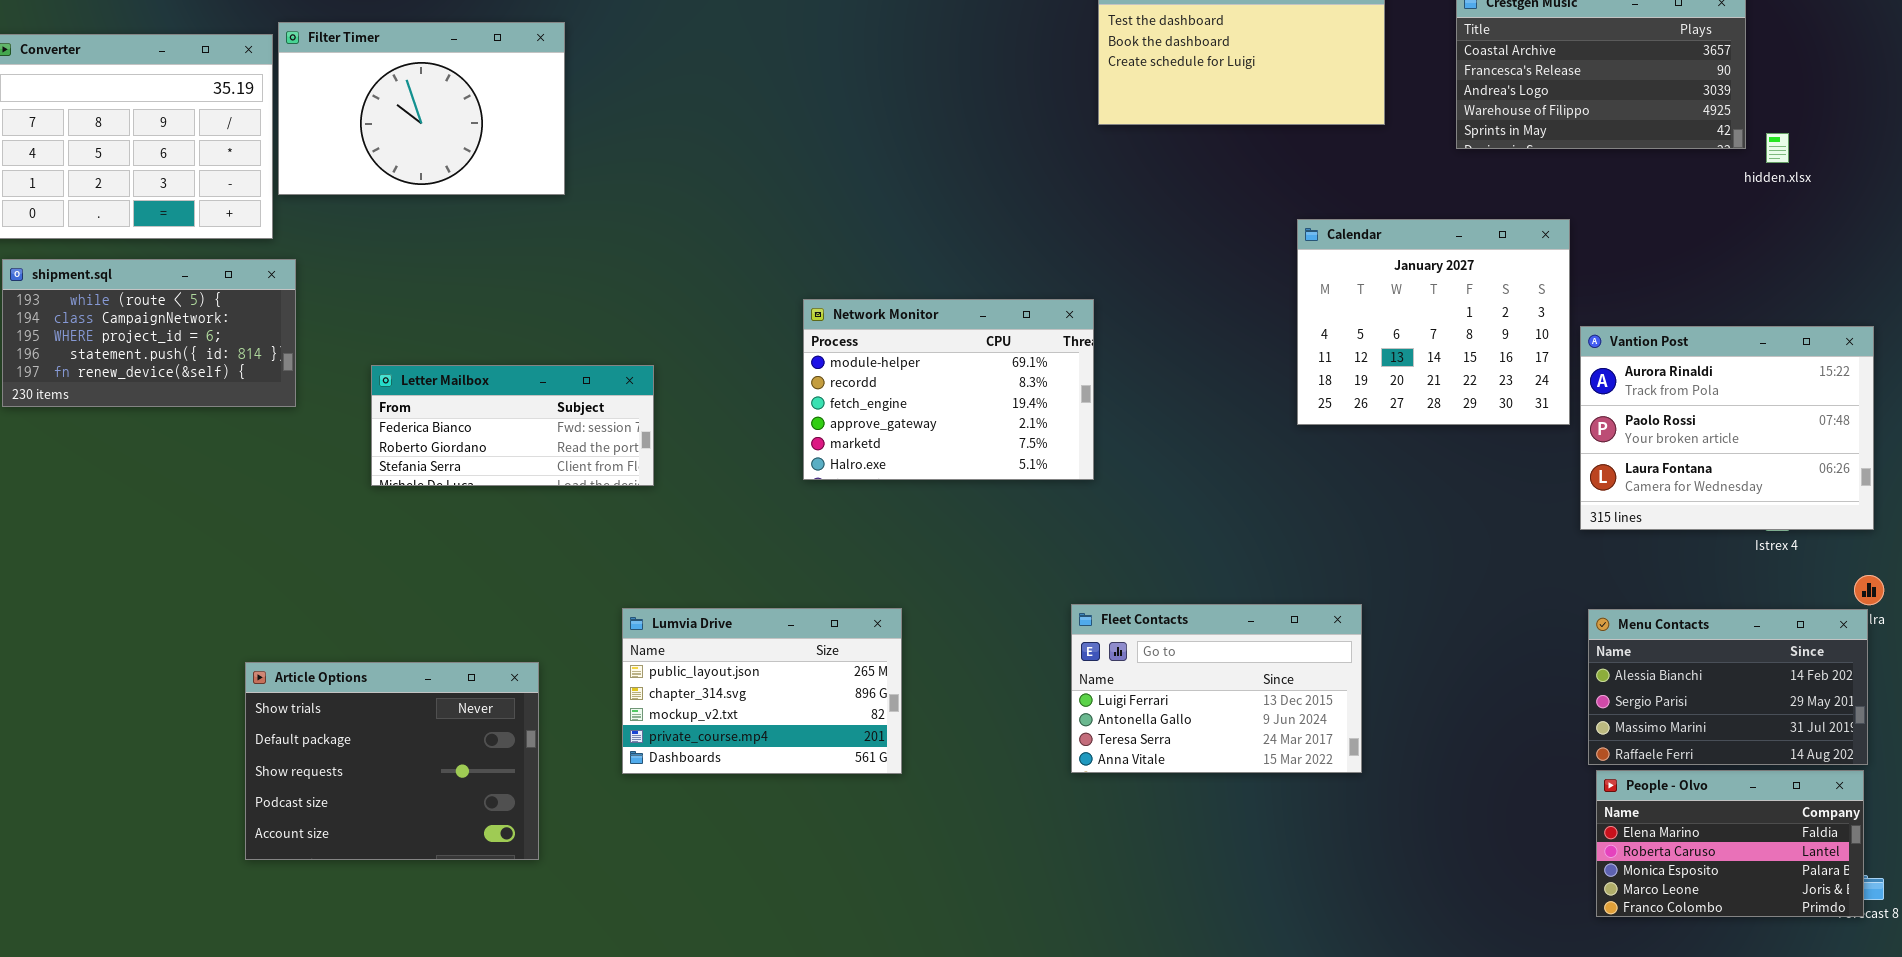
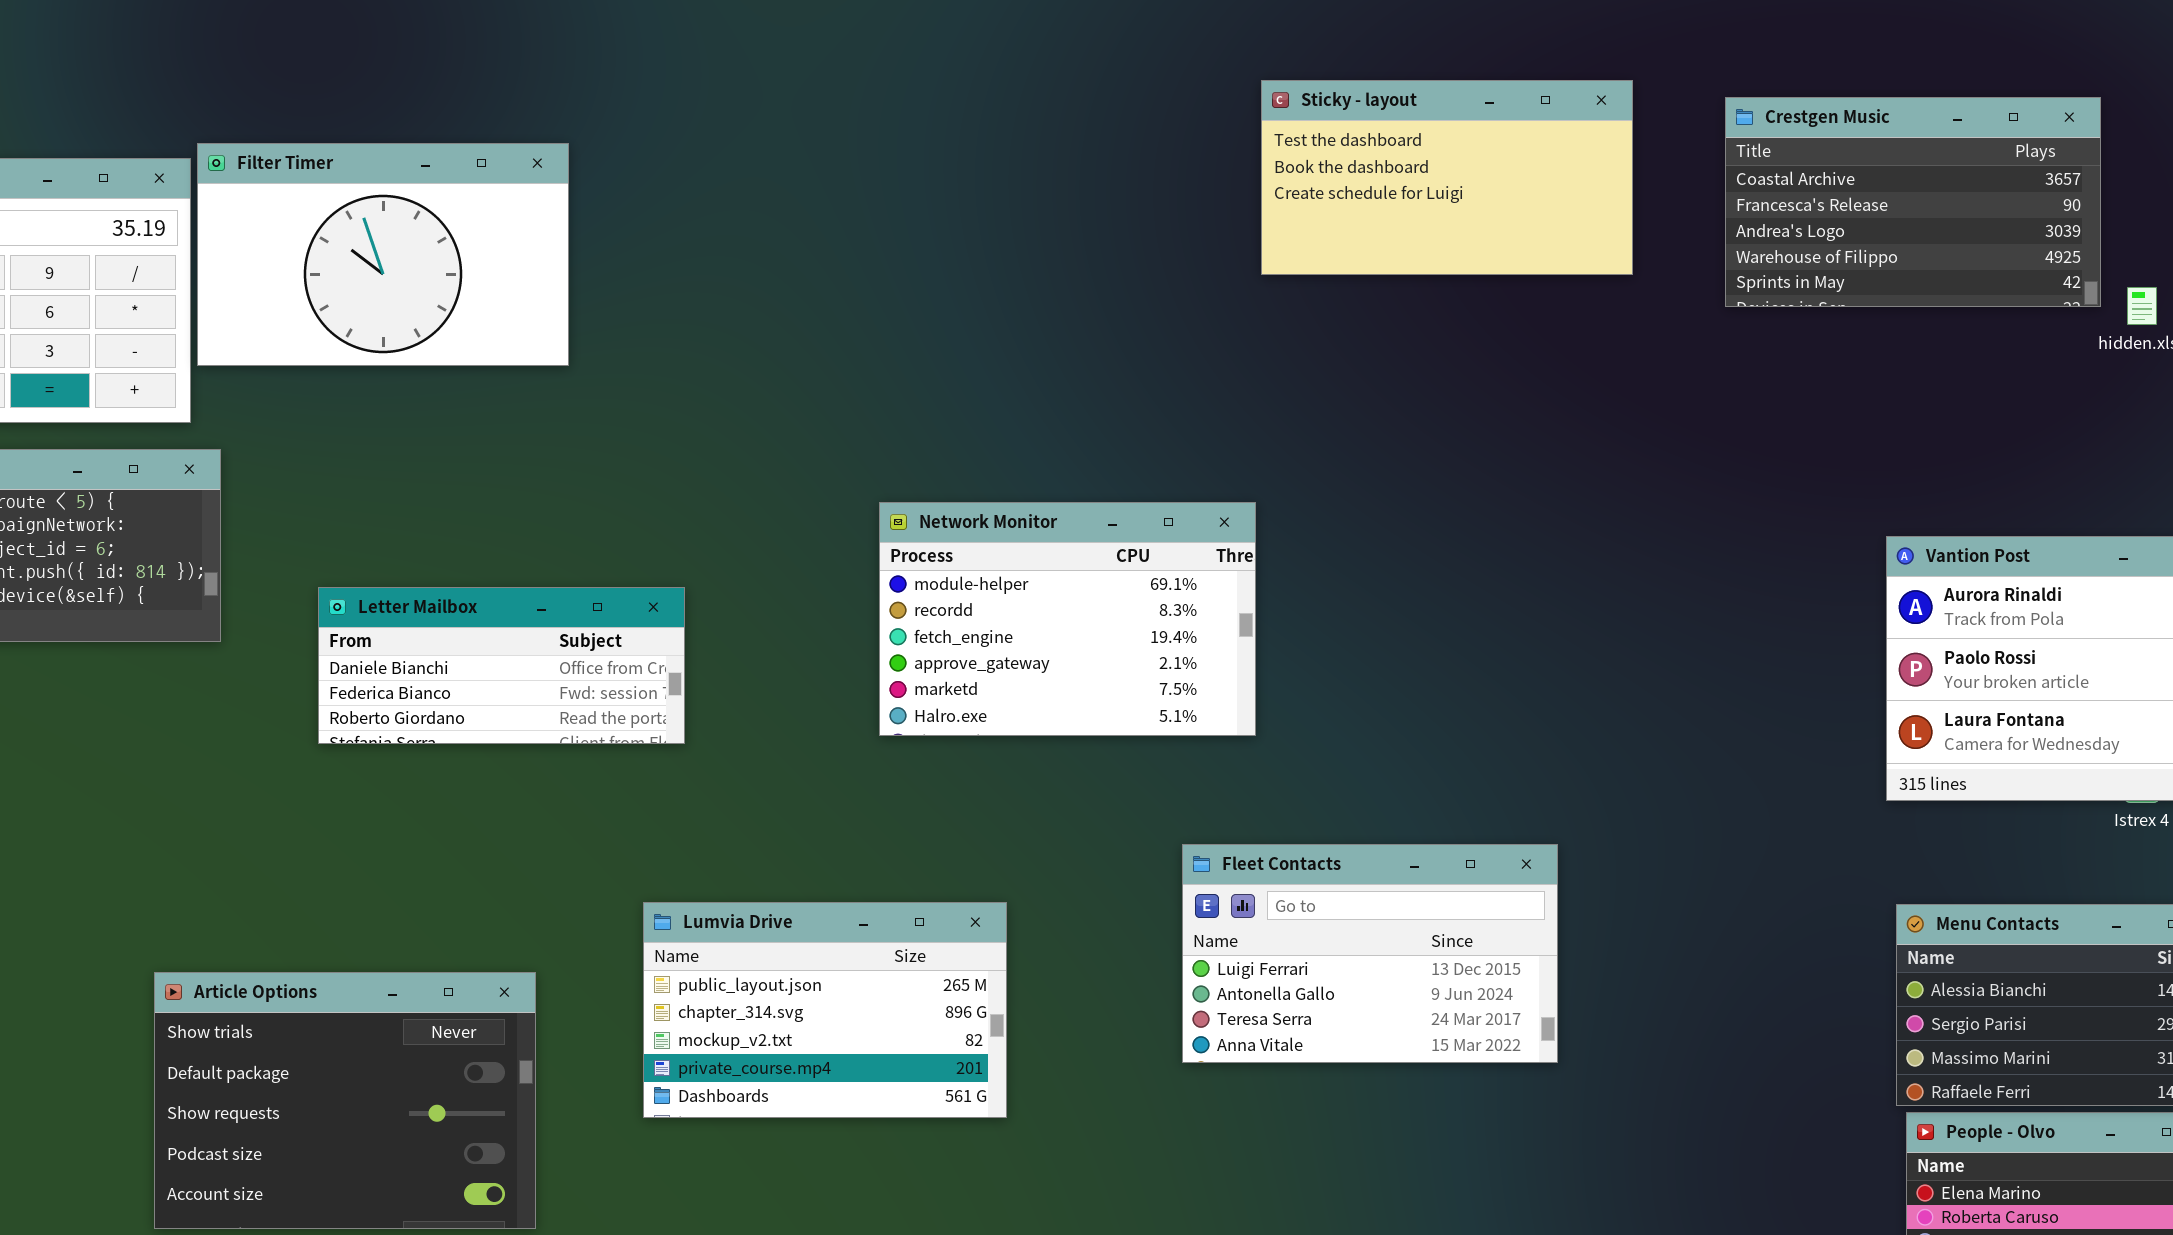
Calendar: [1297,219,1570,425] -> none, closed
Letter Mailbox: [371,365,654,486] -> [318,587,685,744], scrolled up 1 row
Fleet Contacts: [1071,604,1362,773] -> [1182,844,1558,1063], moved

